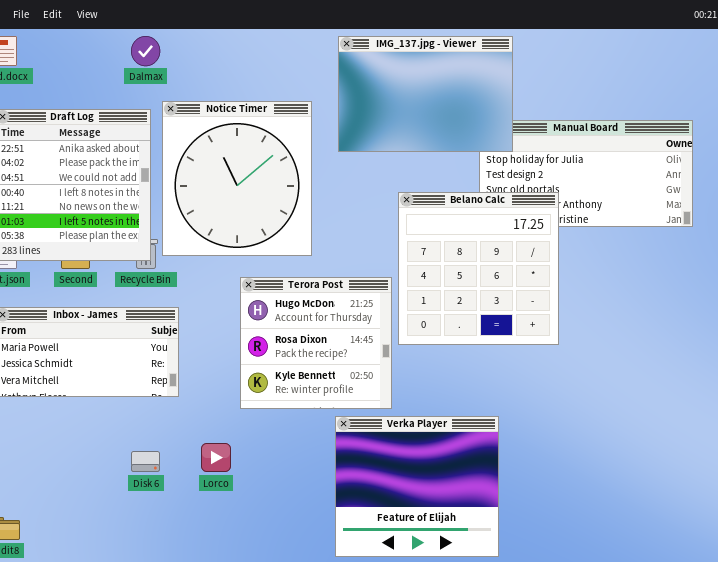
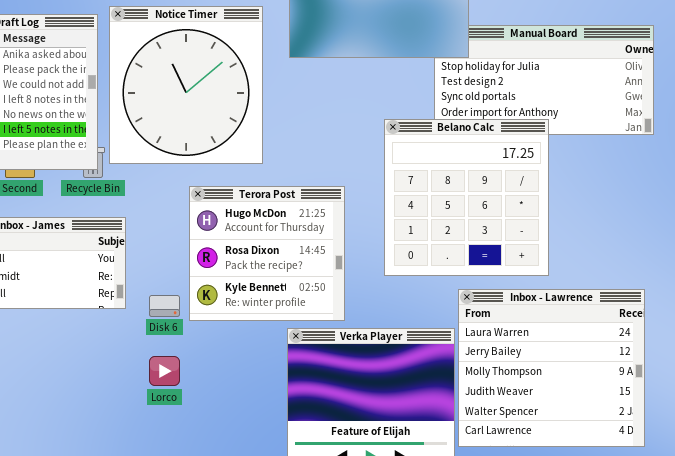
Belano Calc: [398,192,559,345] -> [384,119,549,276], moved
Inbox - Lawrence: none -> [458,289,645,447], opened
Disk 6: [131,451,160,472] -> [149,295,180,317], moved

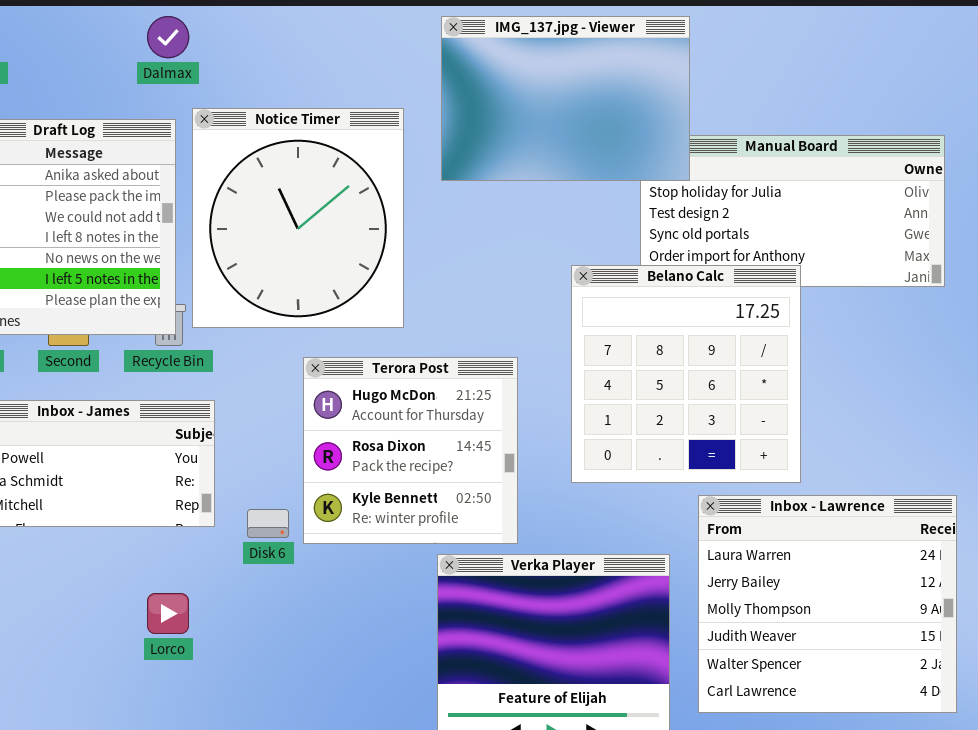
Inbox - Lawrence: [458,289,645,447] -> [698,495,957,713], moved
Lorco: [149,356,180,386] -> [147,593,189,634], moved

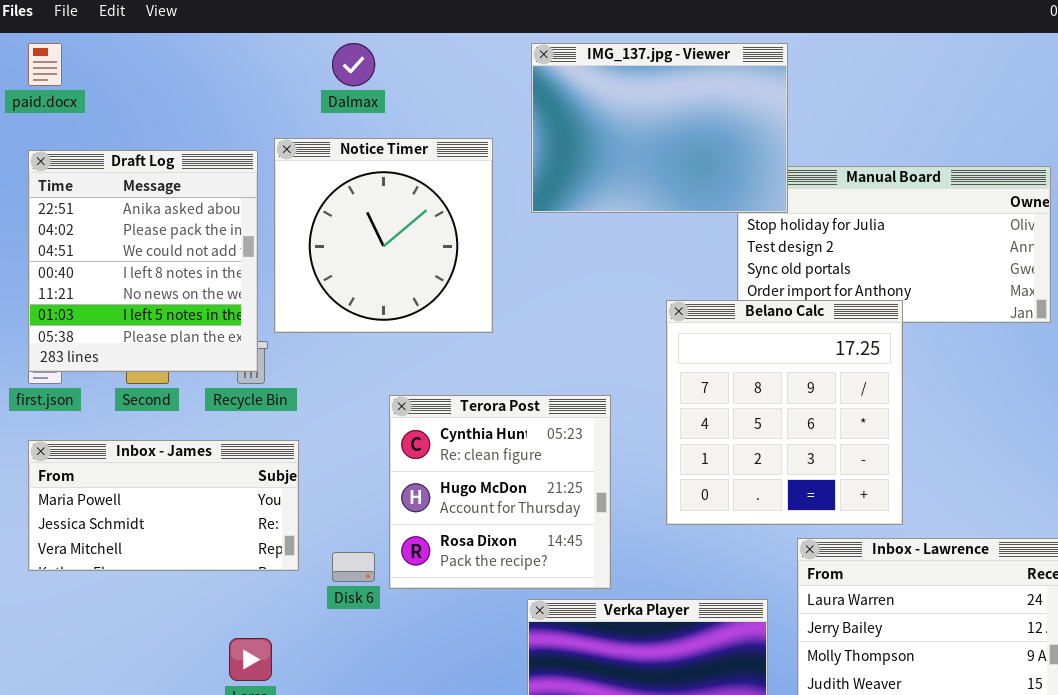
Dalmax: [147,16,189,58] -> [332,43,375,86], moved
Notice Timer: [192,108,404,328] -> [274,138,493,333], resized
Terora Post: [303,357,518,544] -> [389,395,611,589], scrolled up 1 row

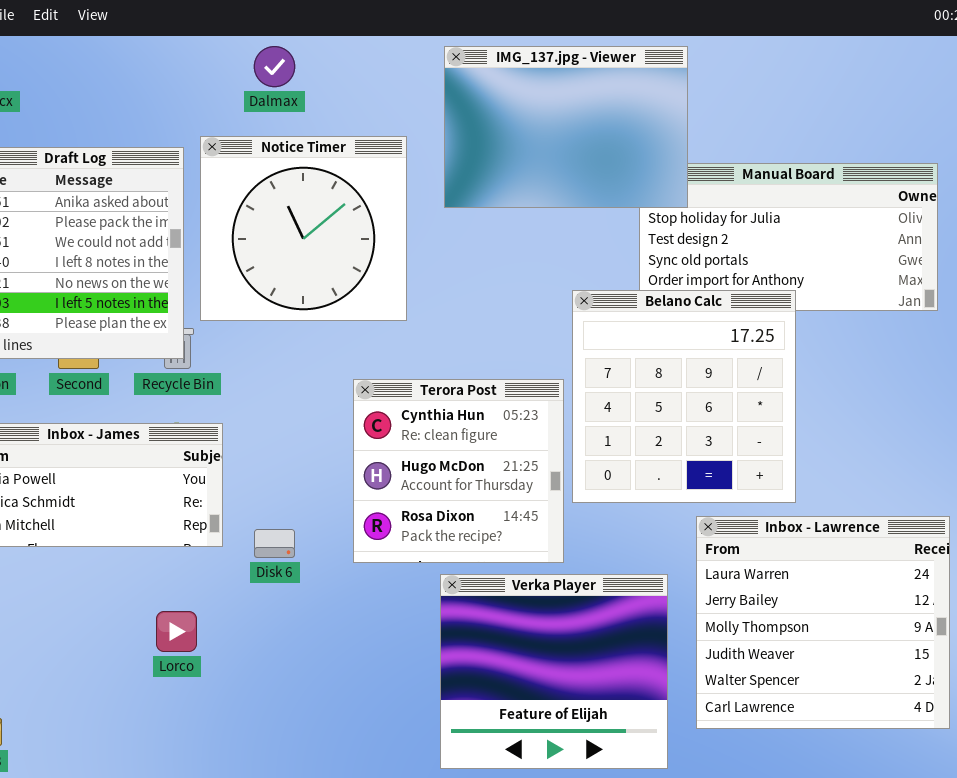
Terora Post: [389,395,611,589] -> [353,379,564,563], moved

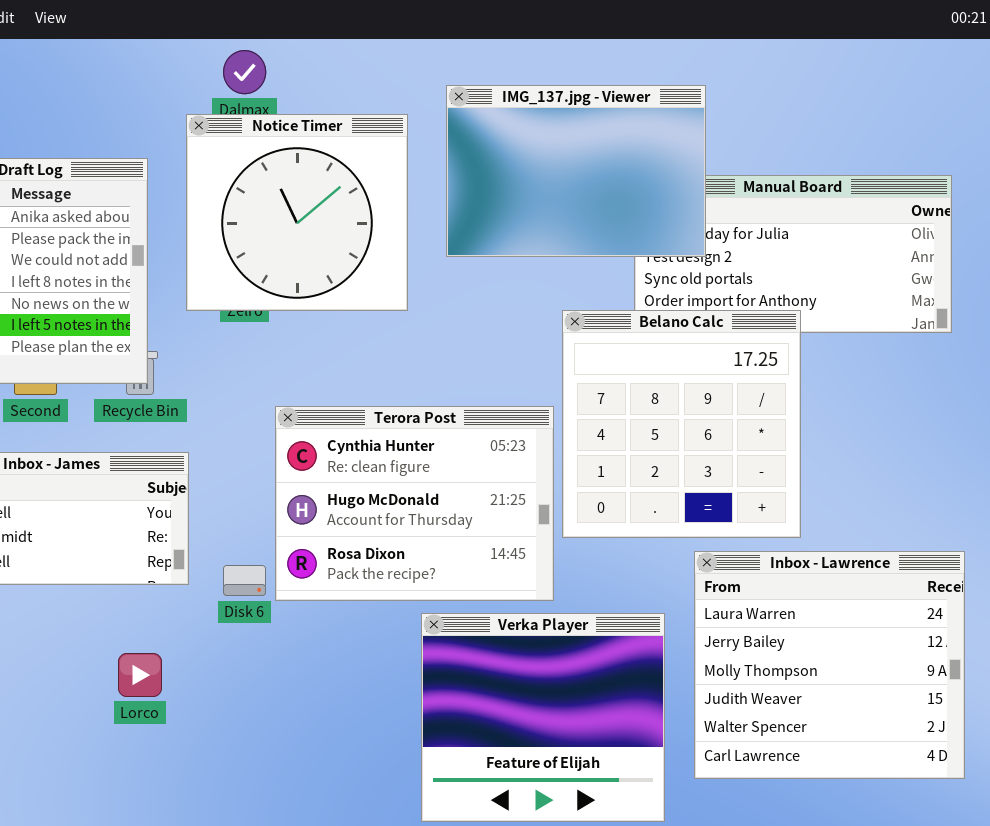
IMG_137.jpg - Viewer: [444,46,688,208] -> [446,85,706,257], moved
Notice Timer: [200,136,407,321] -> [186,114,408,311], moved
Terora Post: [353,379,564,563] -> [275,406,554,601], resized

